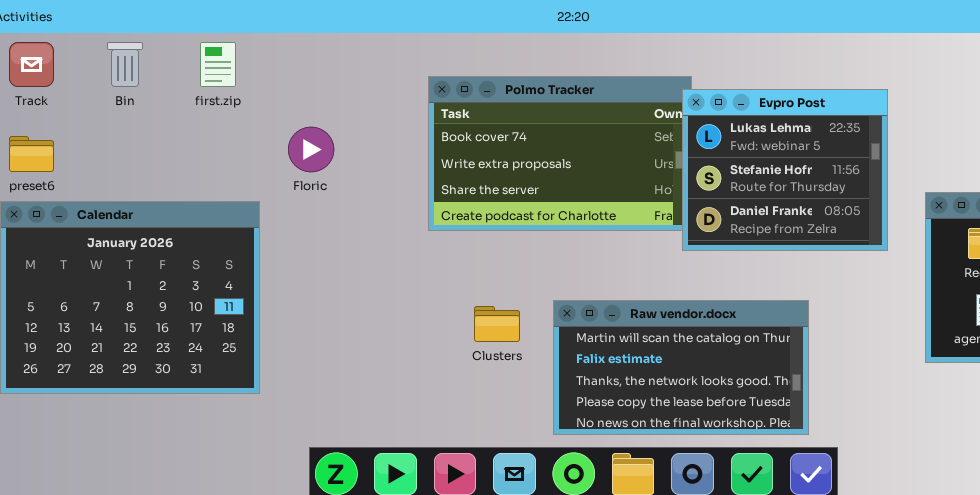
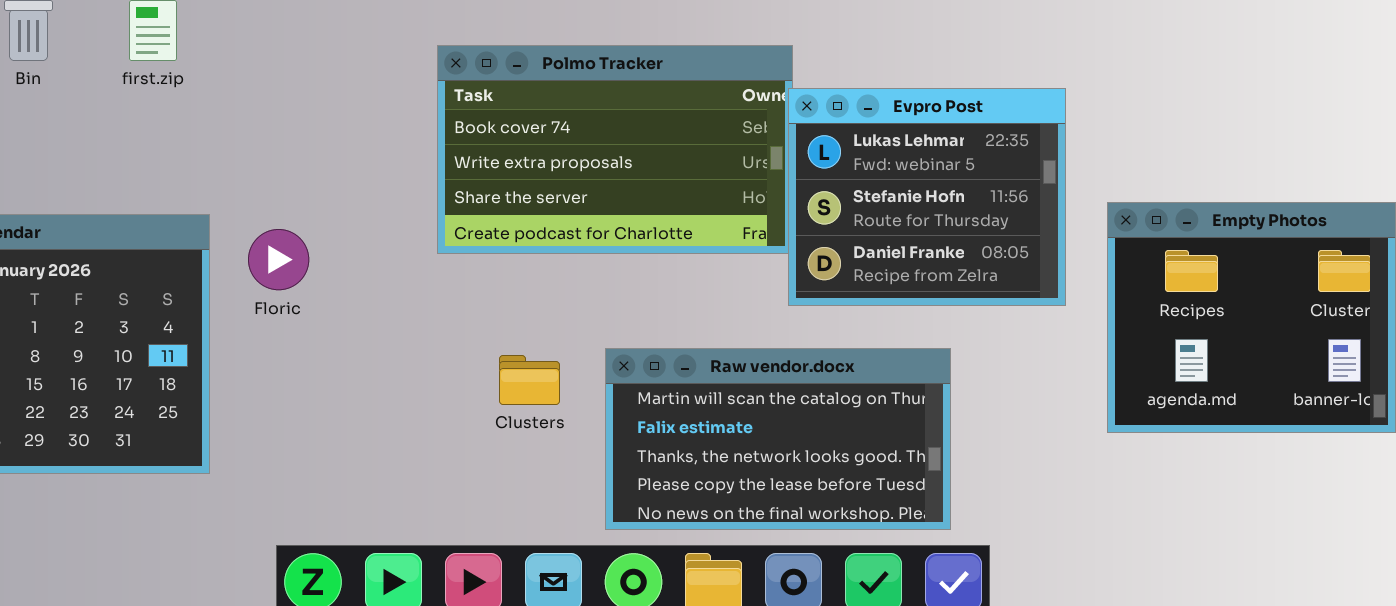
Evpro Post: [682,89,888,251] -> [788,88,1066,306], moved
Floric: [288,127,334,172] -> [248,229,309,290], moved

